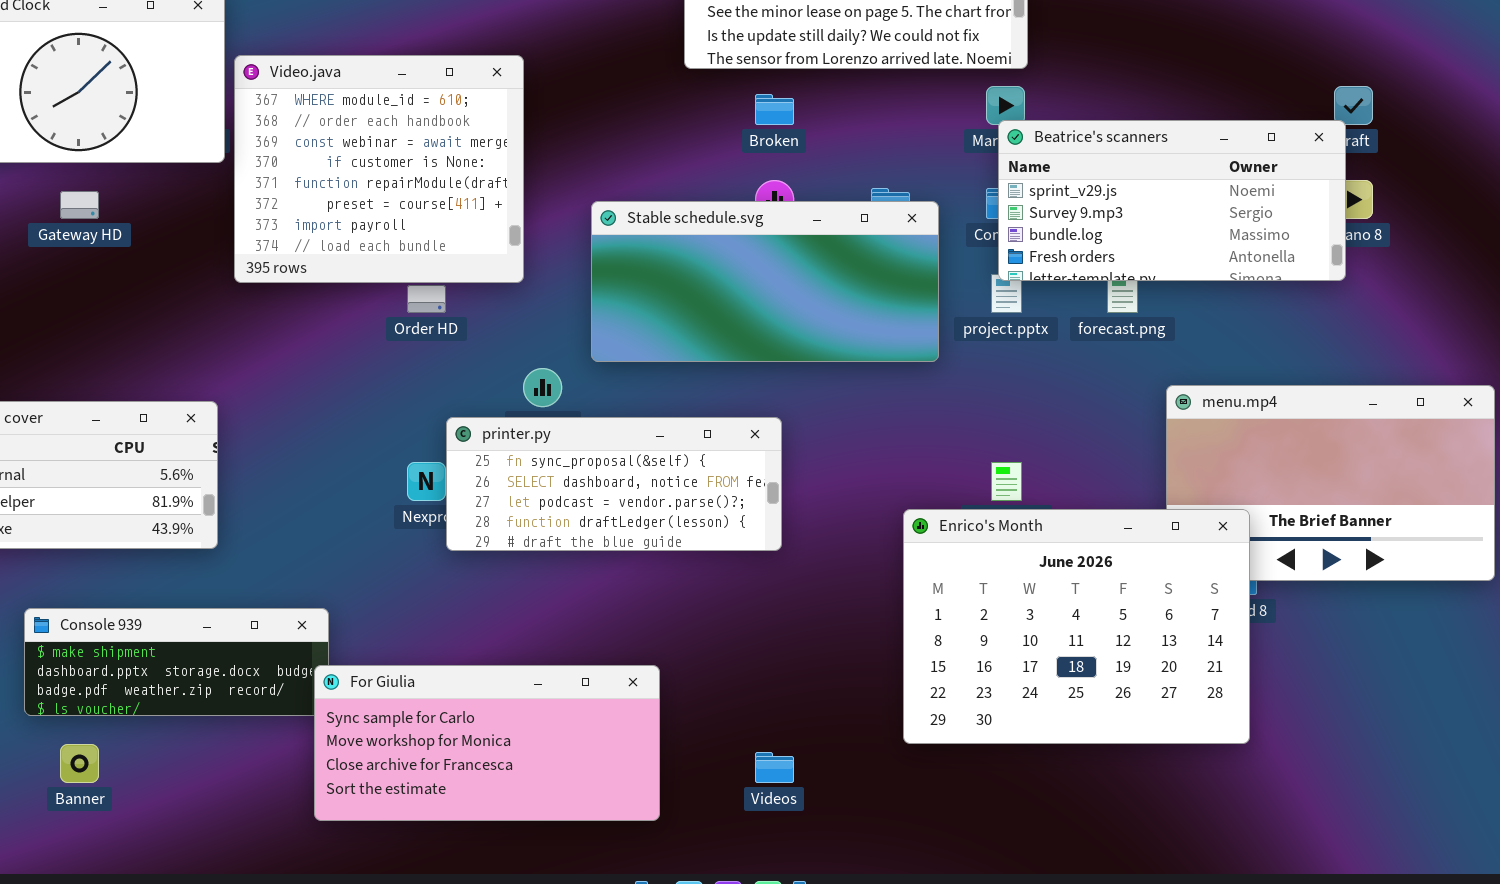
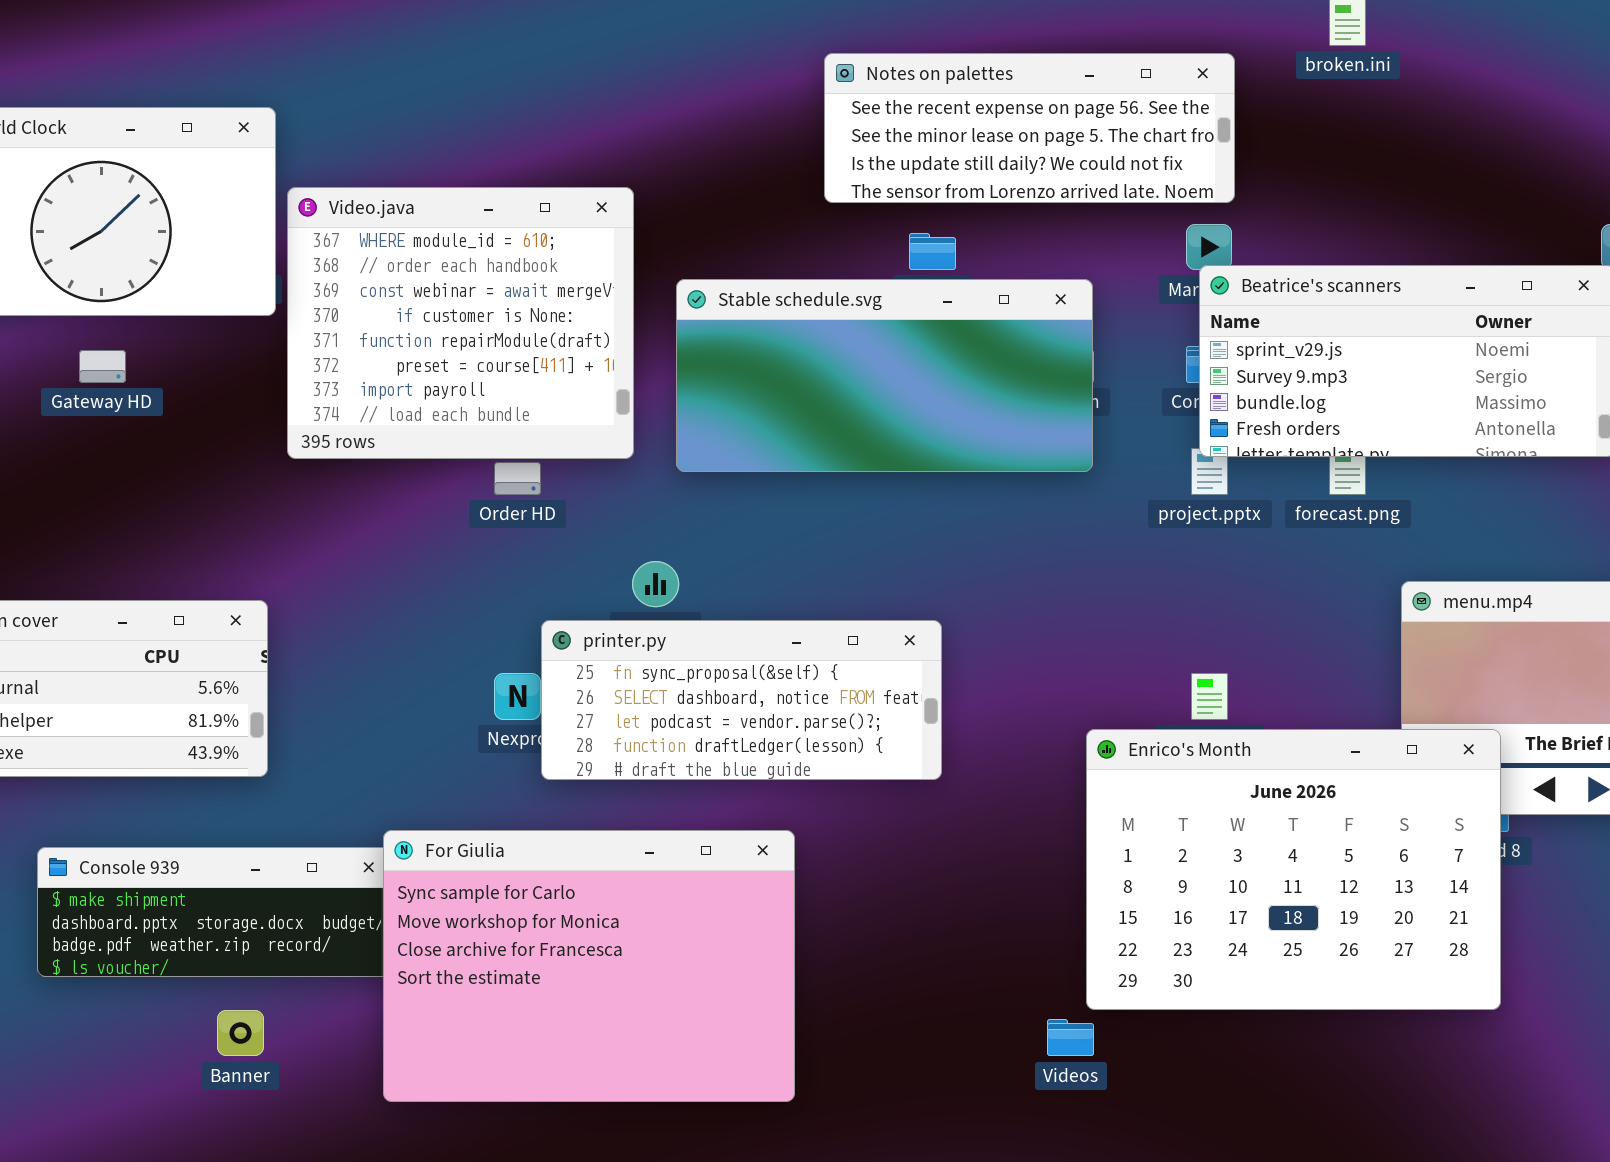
Stable schedule.svg: [591,201,939,362] -> [676,279,1093,472], moved
For Giulia: [314,665,660,821] -> [383,830,795,1102], resized
Banner: [60,744,99,783] -> [217,1010,264,1056], moved
Videos: [755,752,794,783] -> [1047,1019,1094,1056], moved

